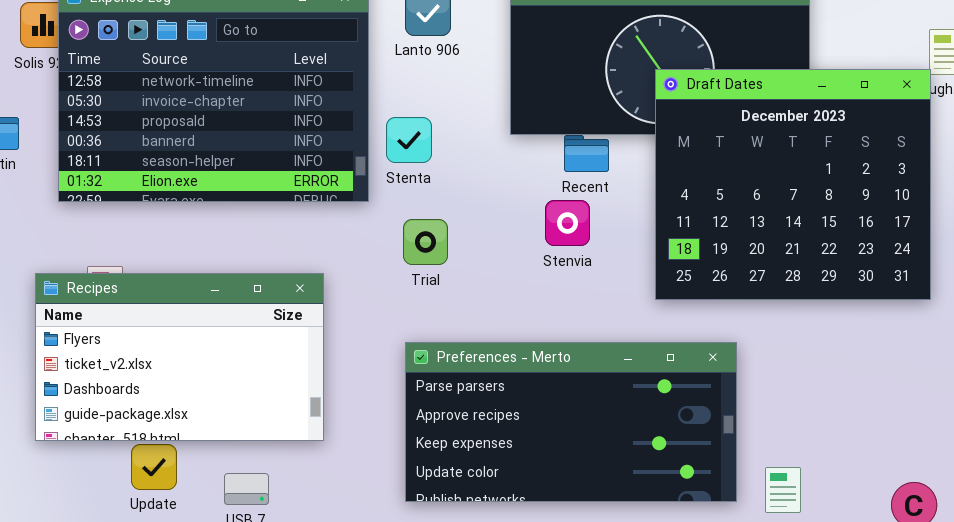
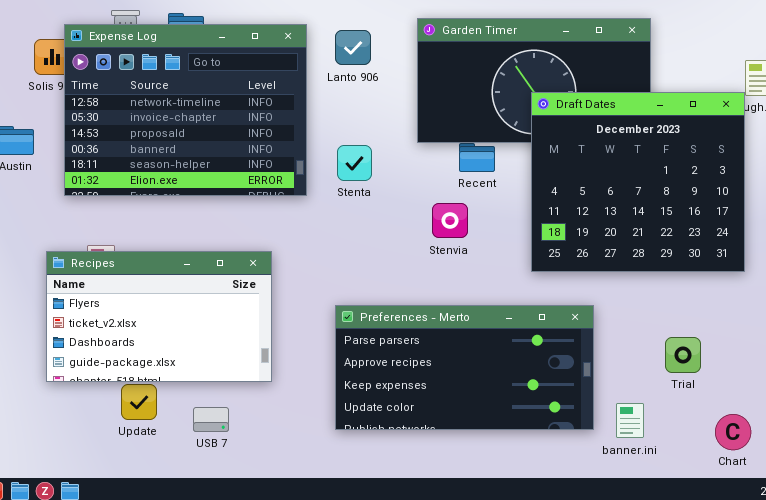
Stenta: [386,117,432,163] -> [337,145,372,181], moved
Stenvia: [545,200,590,246] -> [432,203,468,238], moved
Trial: [403,219,448,265] -> [665,337,701,373], moved

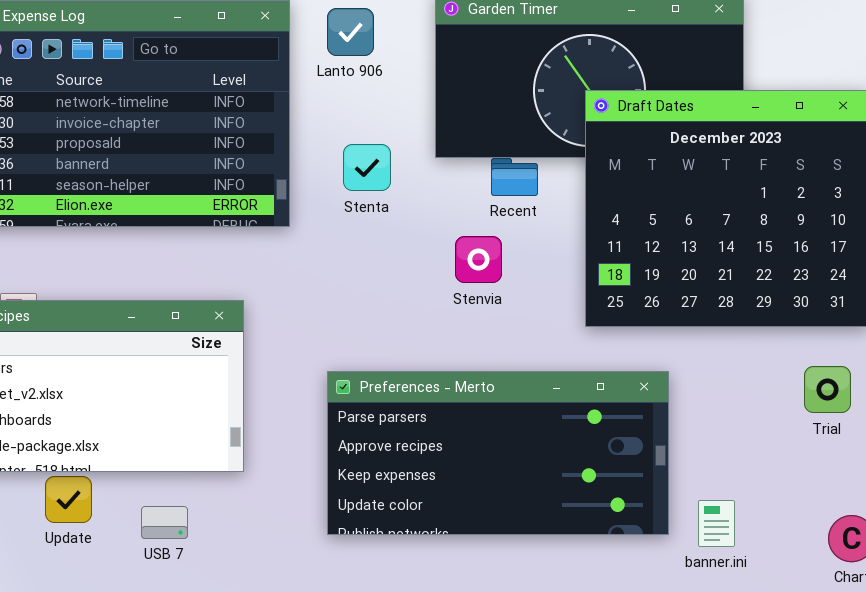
Stenta: [337,145,372,181] -> [343,144,391,191], moved
Trial: [665,337,701,373] -> [804,366,851,413], moved

